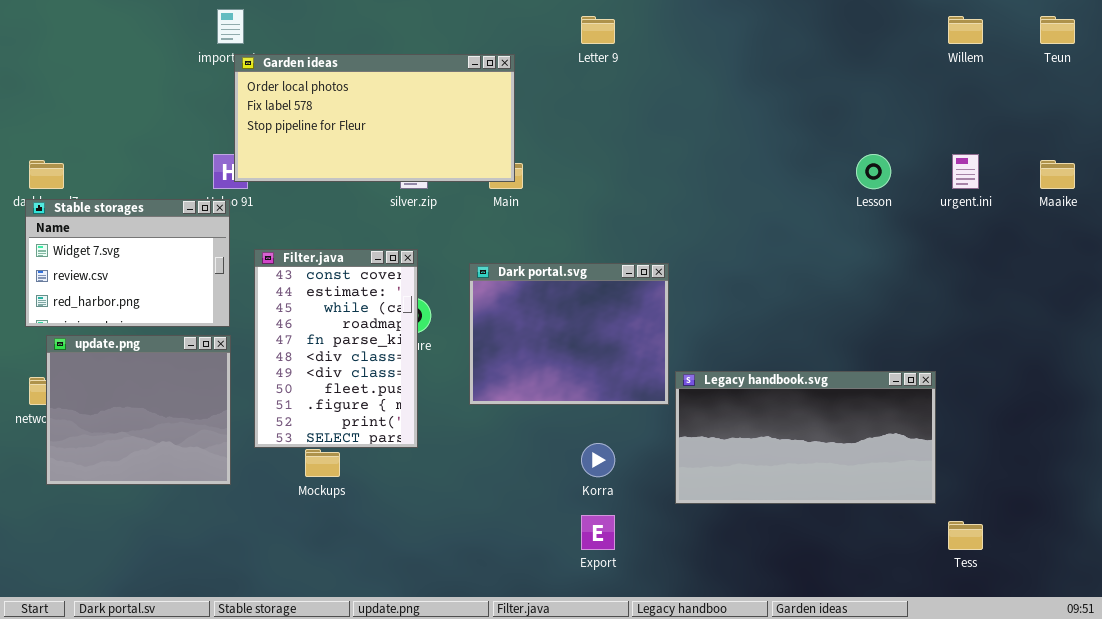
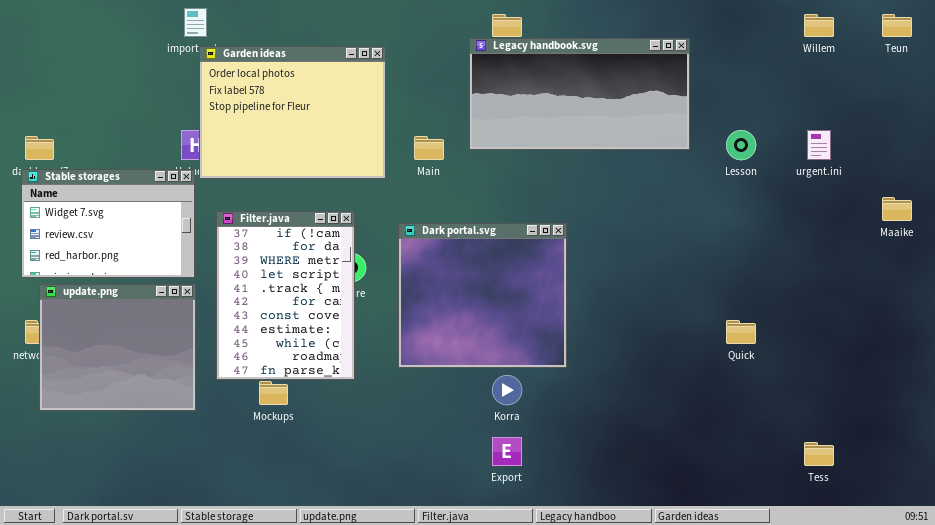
Garden ideas: [234,54,515,182] -> [199,46,386,179], resized
Maaike: [1040,160,1075,189] -> [882,197,912,221], moved
Filter.java: [254,249,418,448] -> [216,211,355,380], scrolled up 6 rows
Dark portal.svg: [469,263,669,405] -> [398,223,567,368], resized
Legacy handbook.svg: [675,371,936,504] -> [469,38,690,150], moved

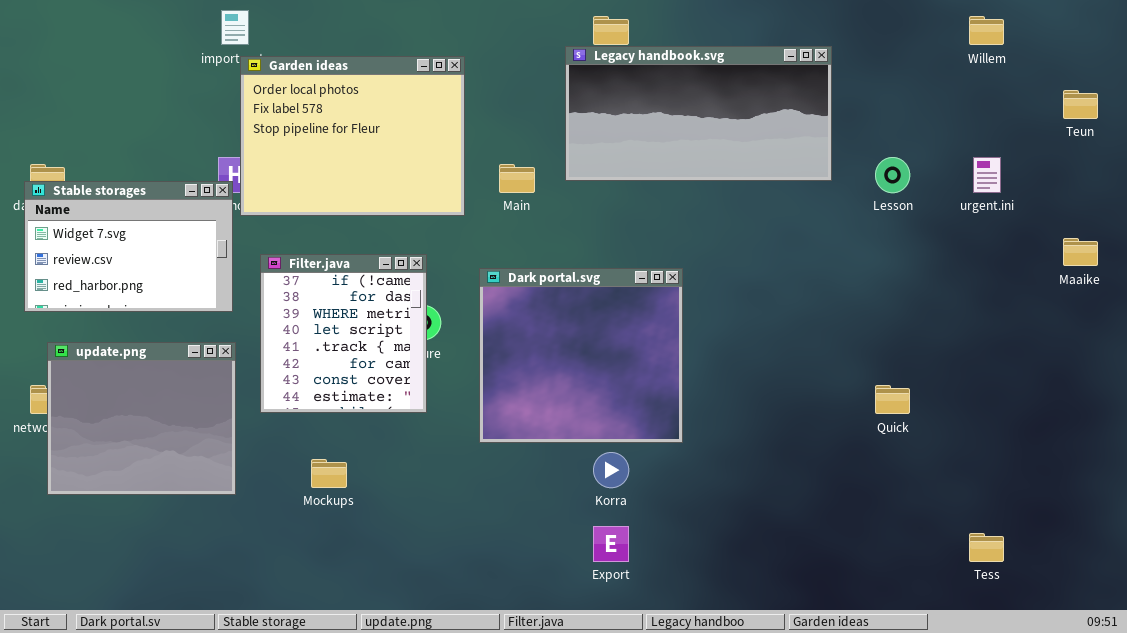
Teun: [882,14,912,37] -> [1063,90,1098,119], moved
Stable storages: [21,169,195,278] -> [24,181,233,312], moved
Filter.java: [216,211,355,380] -> [260,254,427,413], resized

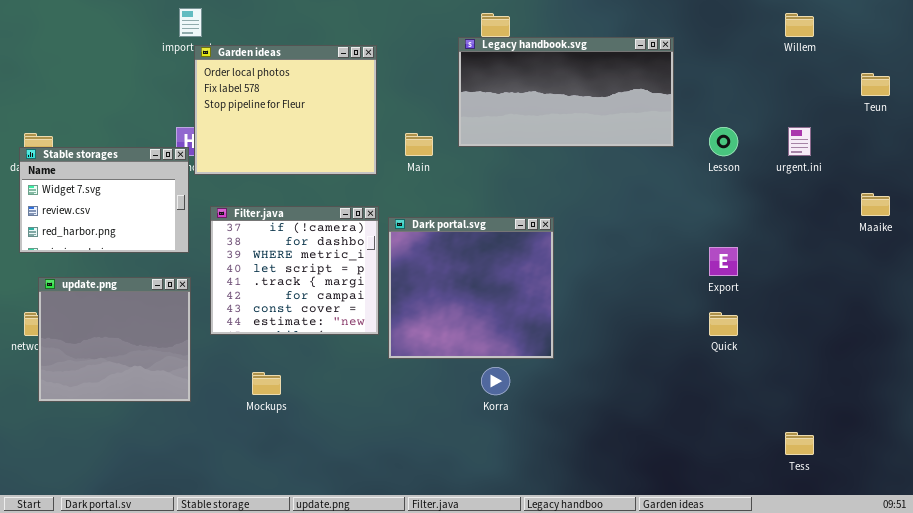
Filter.java: [260,254,427,413] -> [210,206,379,335], resized
Export: [593,526,629,562] -> [709,247,738,276], moved

